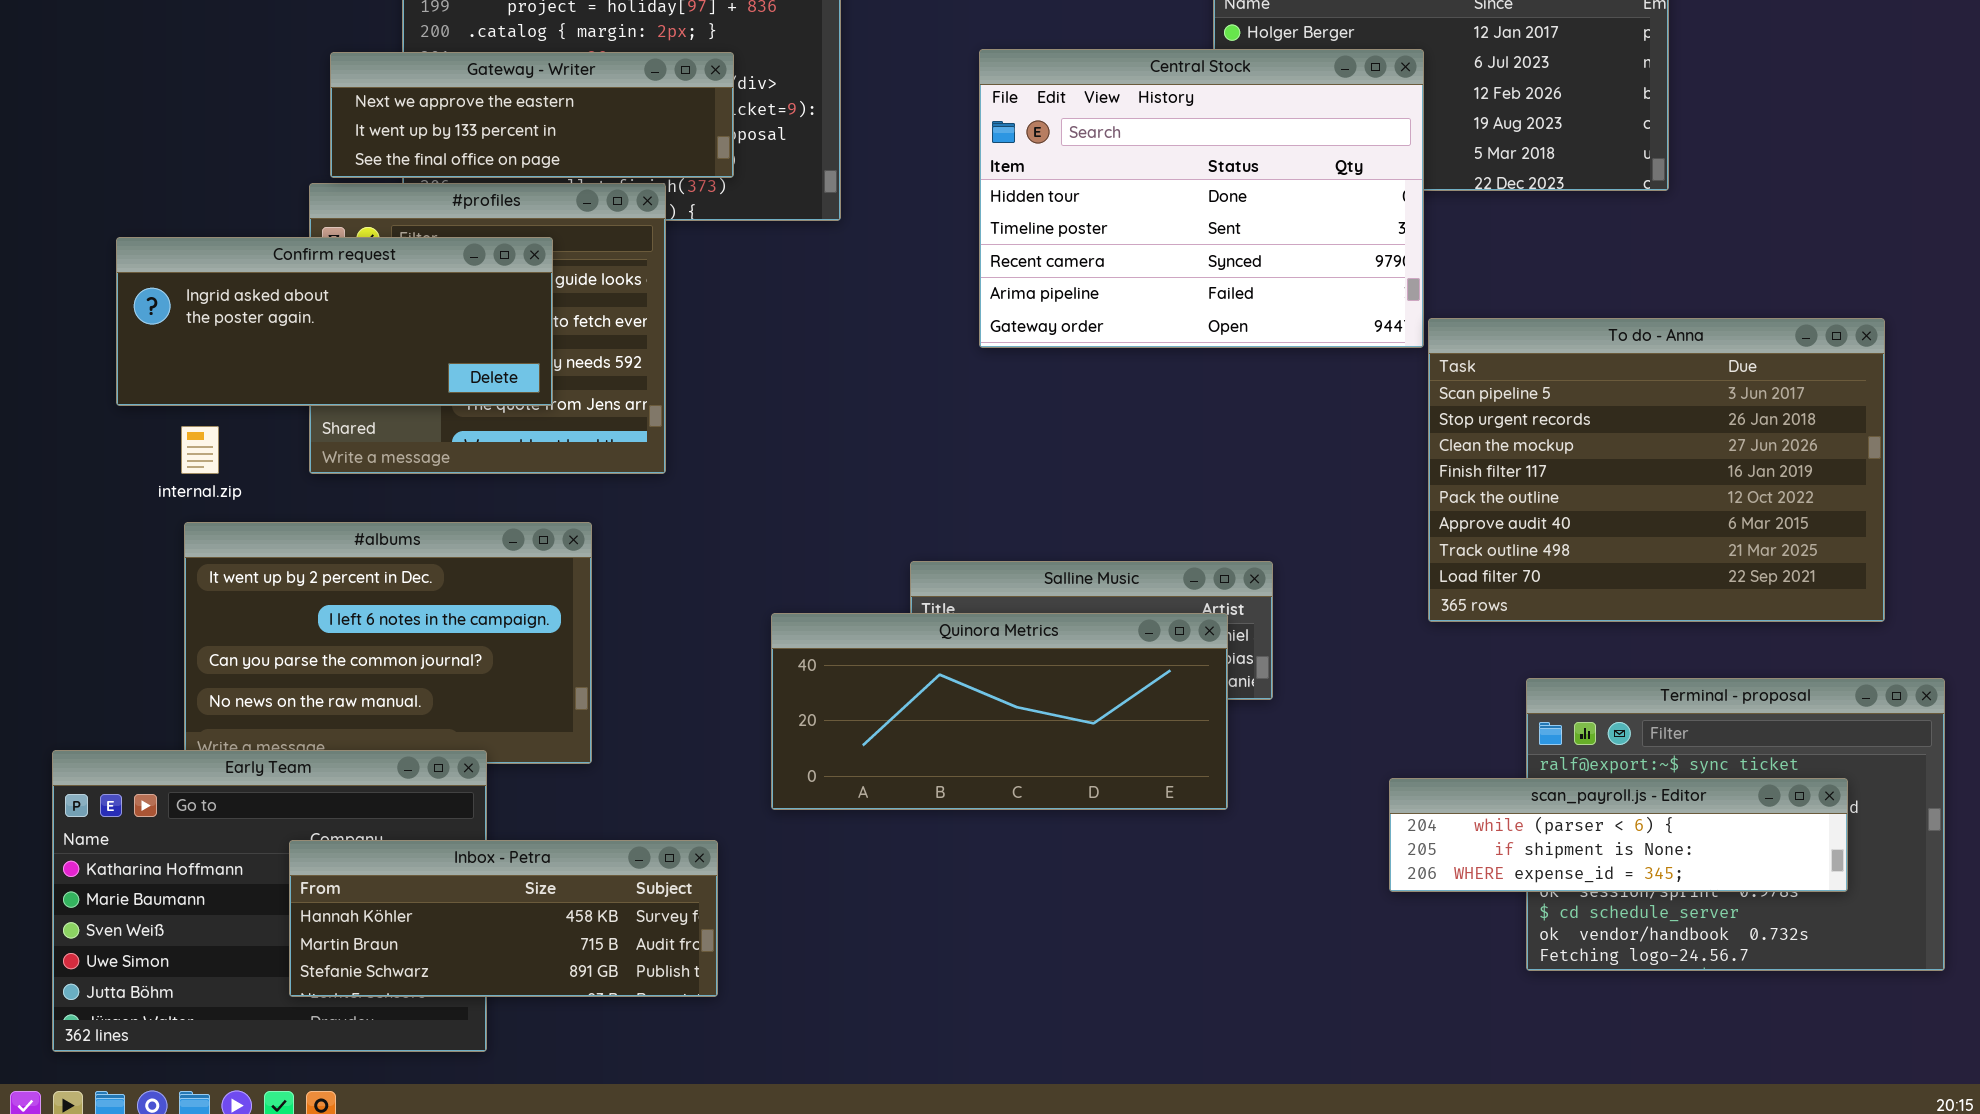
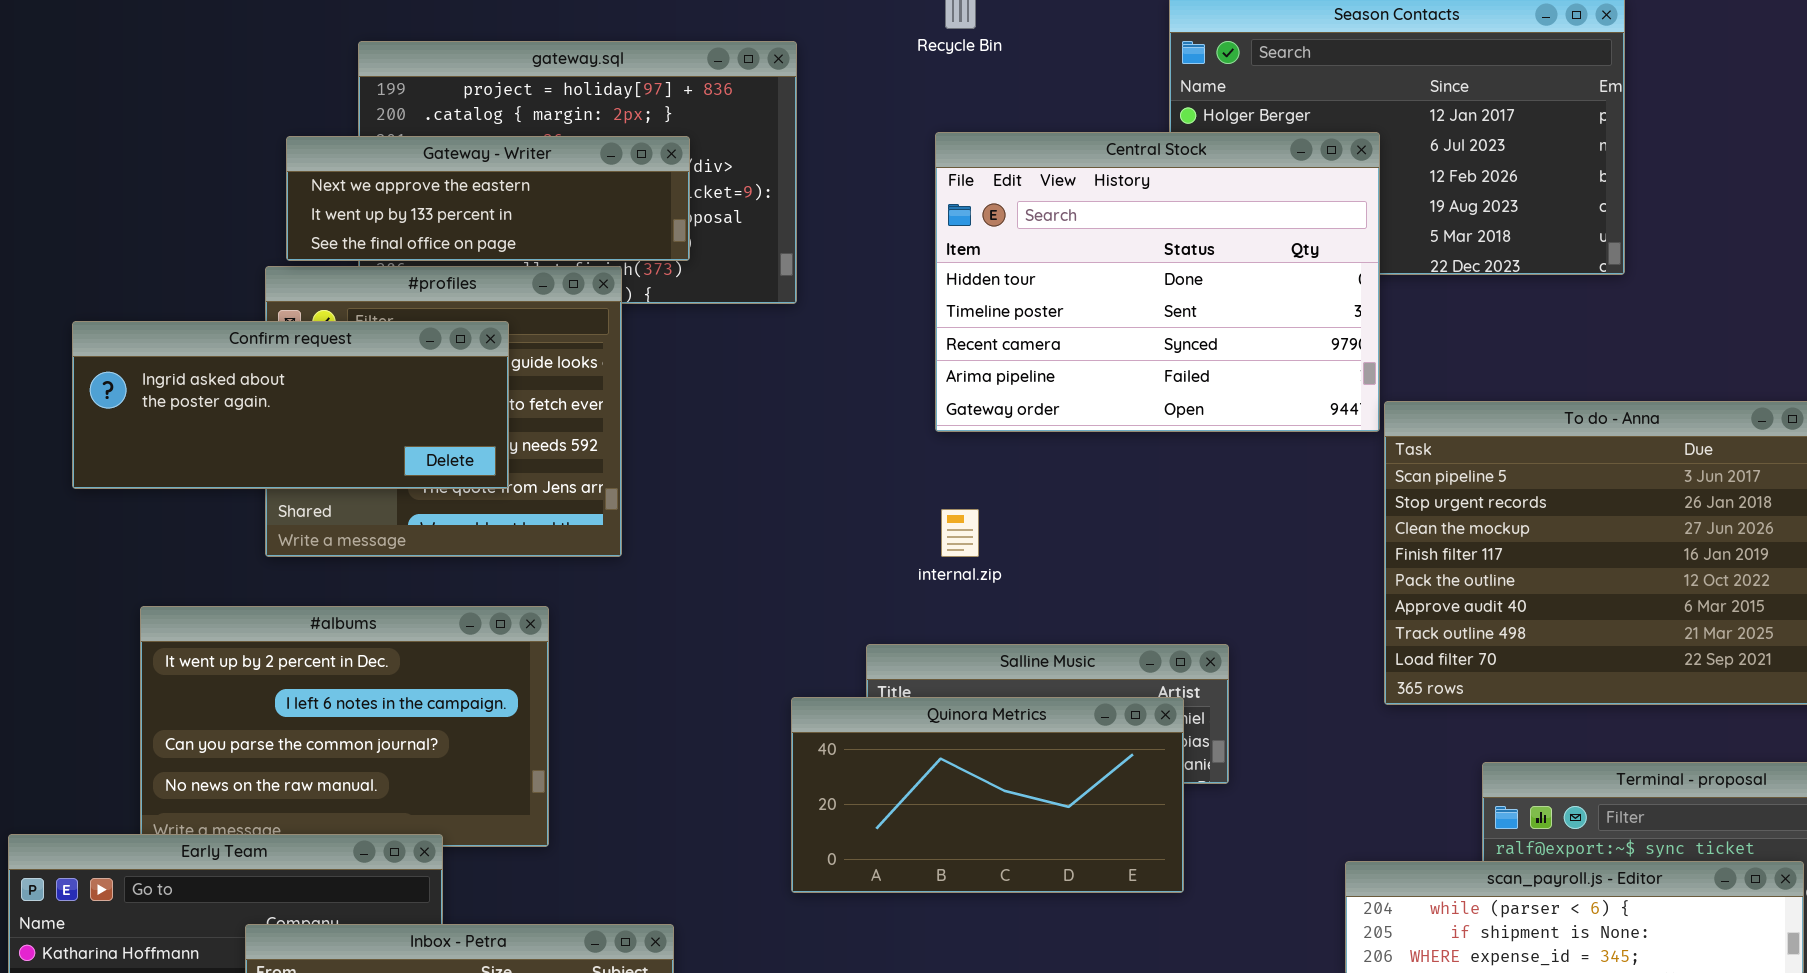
internal.zip: [181,426,219,474] -> [941,509,979,557], moved
Quinora Metrics: [771,613,1228,810] -> [791,697,1184,893], resized

